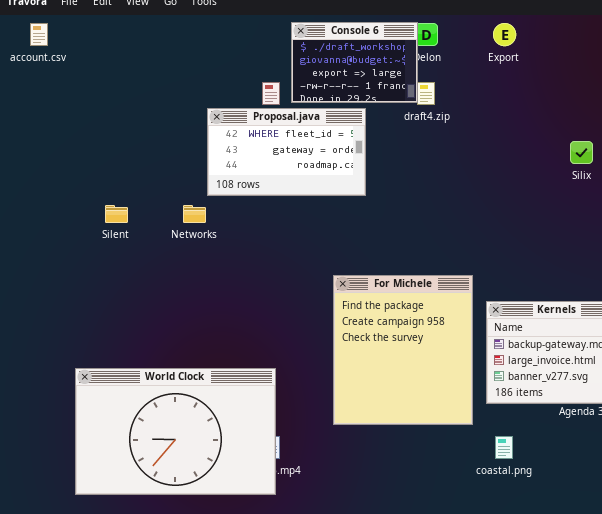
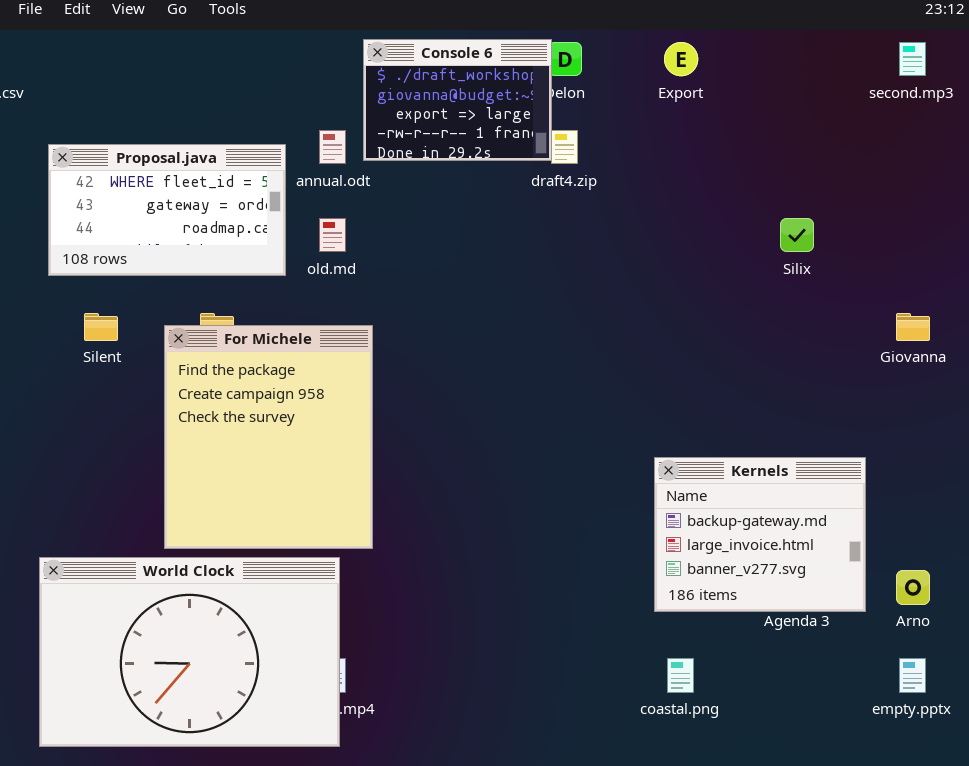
Proposal.java: [207,108,366,196] -> [48,144,286,276], moved
For Michele: [333,275,473,425] -> [164,325,373,549], moved

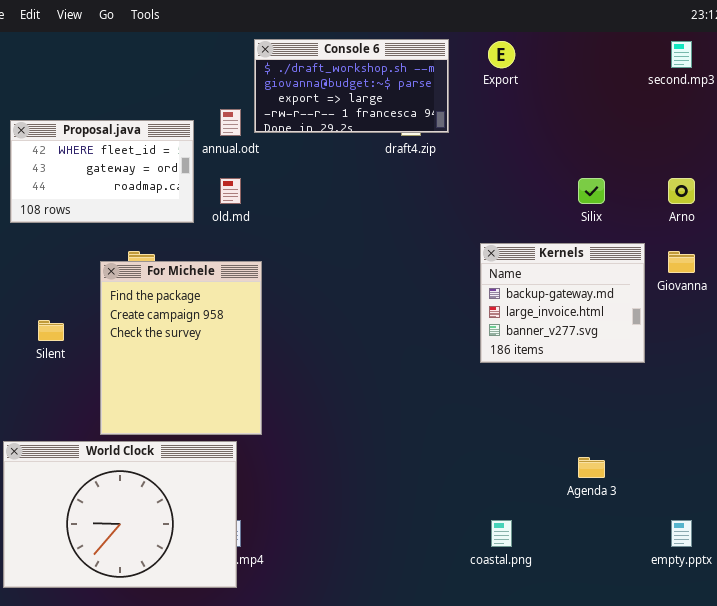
Console 6: [363,39,552,161] -> [254,39,449,133], resized
Silent: [84,313,118,341] -> [38,320,64,341], moved
Kernels: [654,457,866,612] -> [480,243,645,363], moved
Arno: [896,570,930,605] -> [668,178,695,204], moved

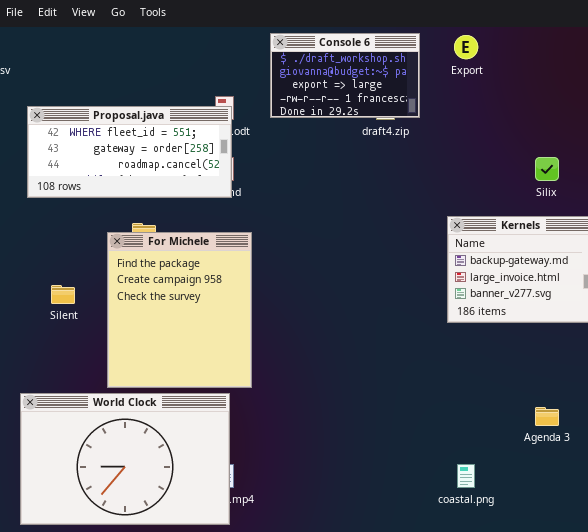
Console 6: [254,39,449,133] -> [270,33,420,118], resized
Proposal.java: [10,120,194,223] -> [27,106,232,198], resized

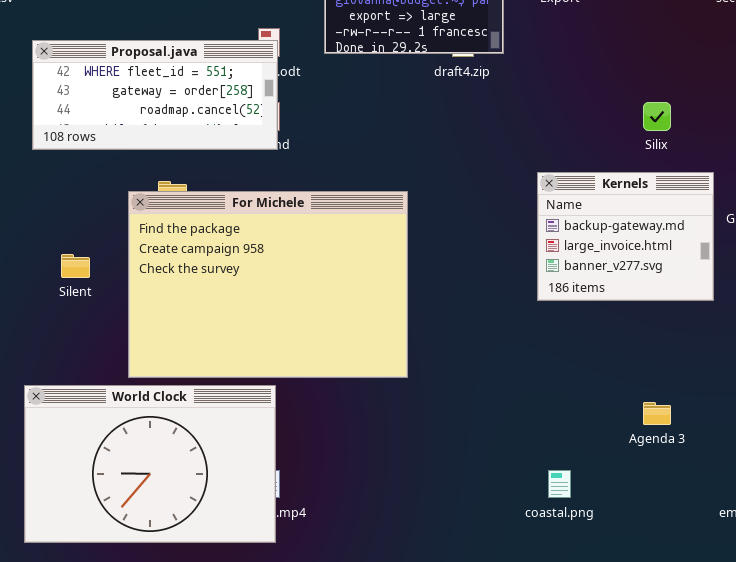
For Michele: [107,232,252,388] -> [128,191,408,378], resized

